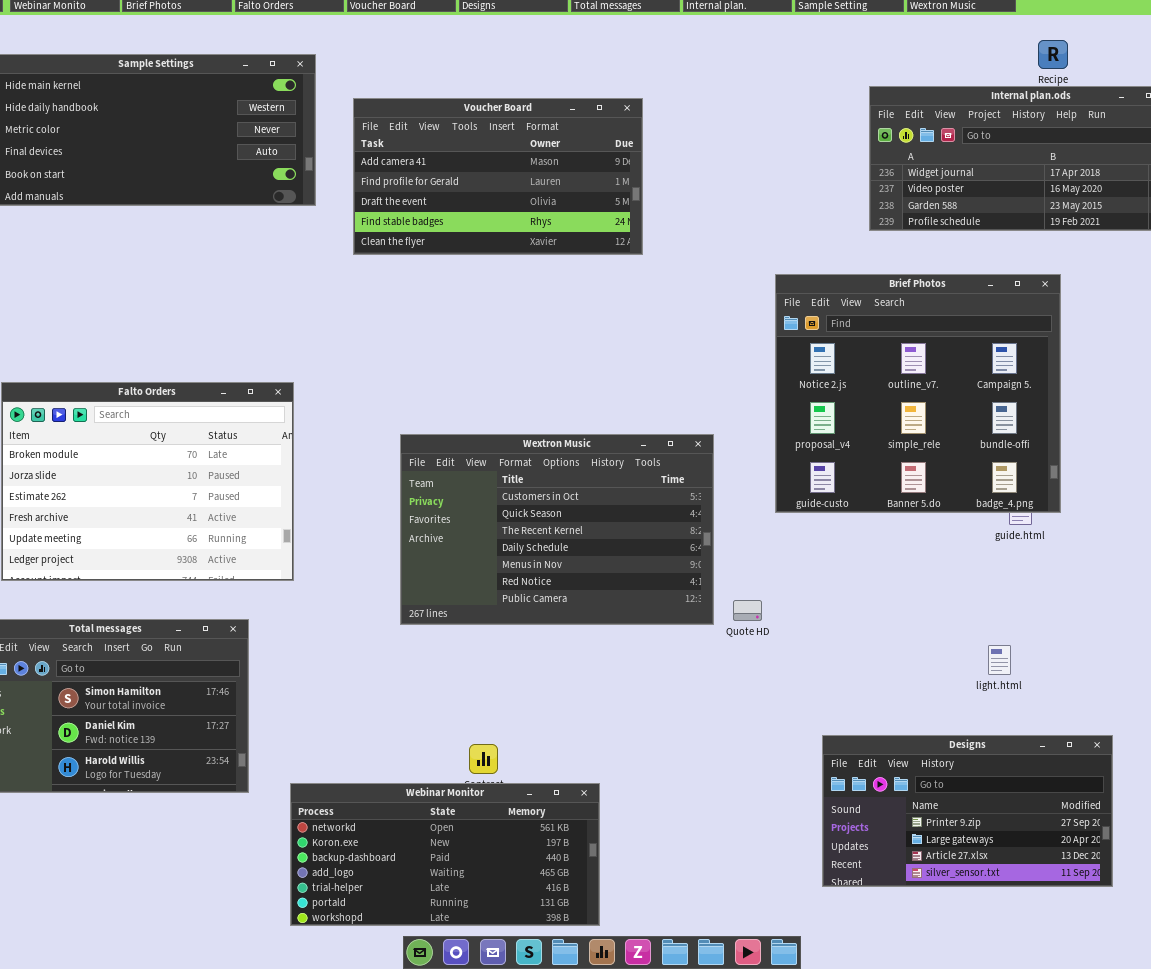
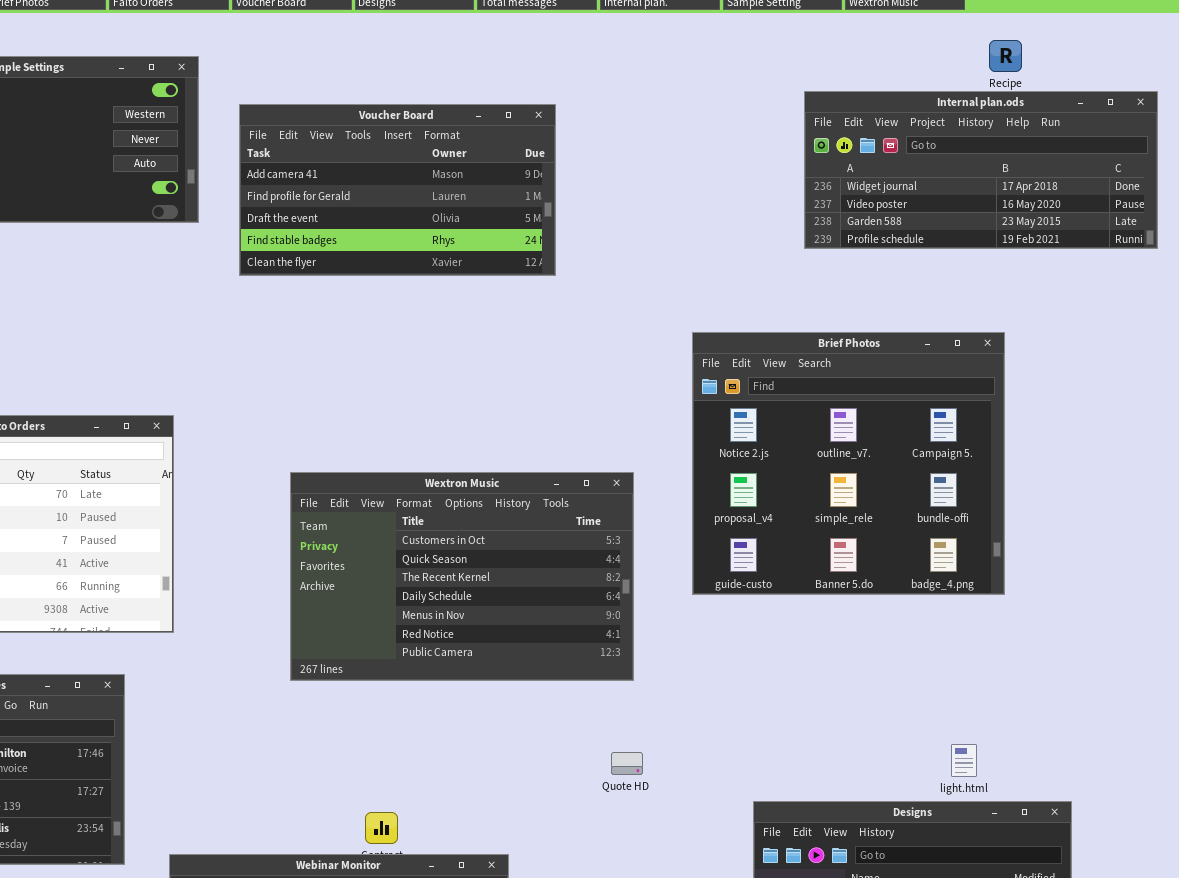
Brief Photos: [775,274,1061,513] -> [692,332,1005,595], moved
Quote HD: [733,600,762,621] -> [611,752,643,775], moved
light.html: [988,645,1011,675] -> [951,744,977,777], moved

